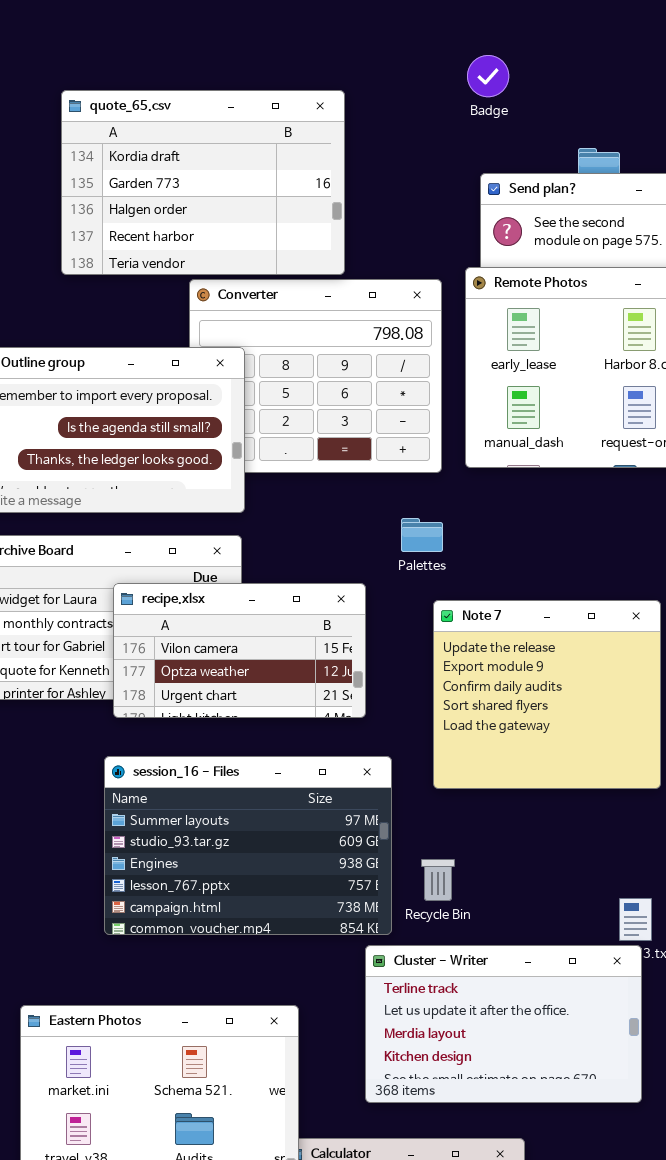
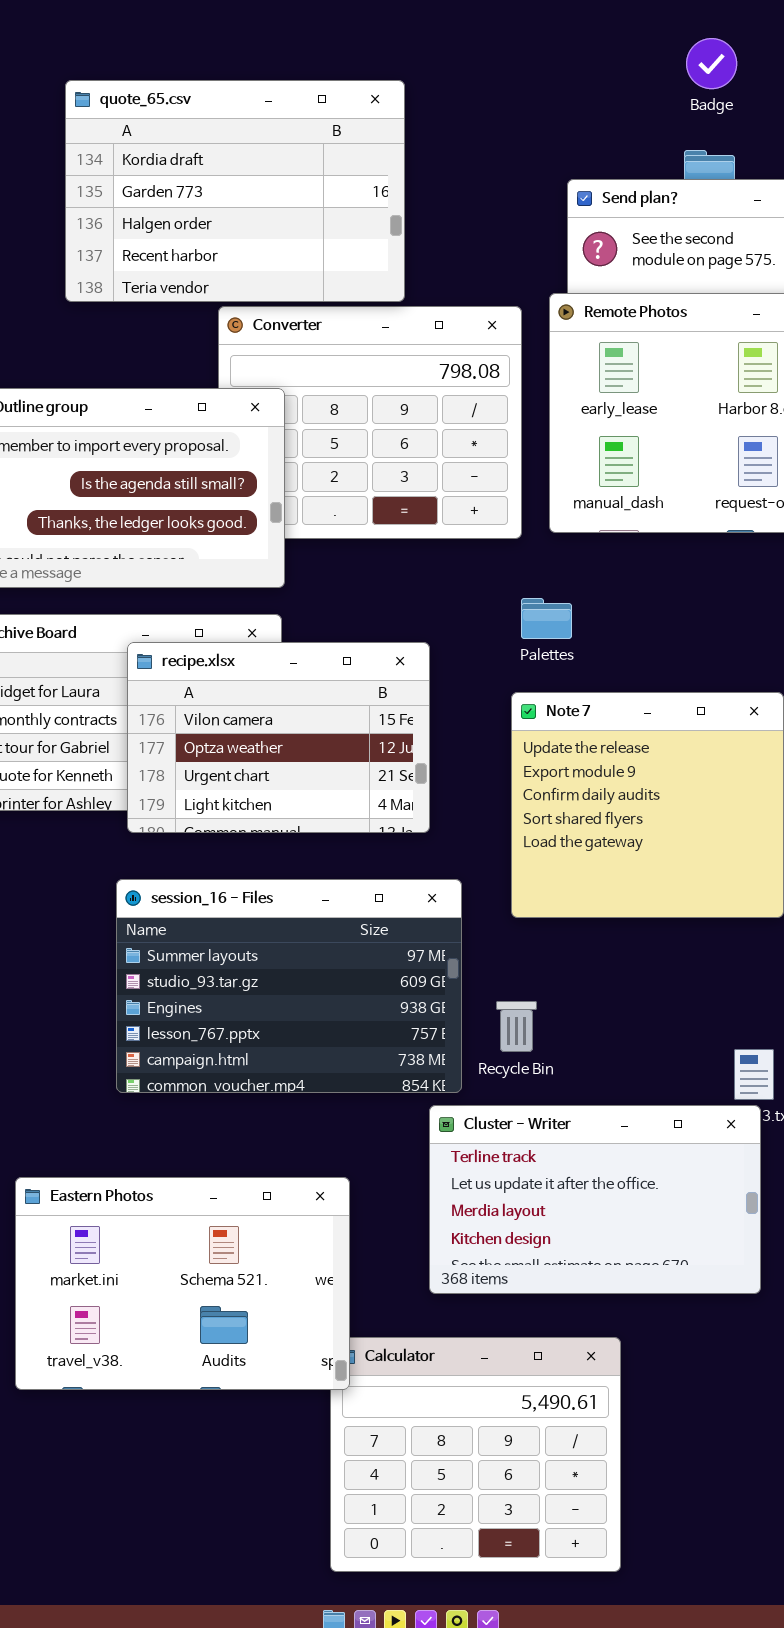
Badge: [467,55,509,97] -> [686,38,737,89], moved
Palettes: [401,518,443,552] -> [521,598,572,639], moved
recipe.xlsx: [113,583,366,718] -> [127,642,430,833], resized

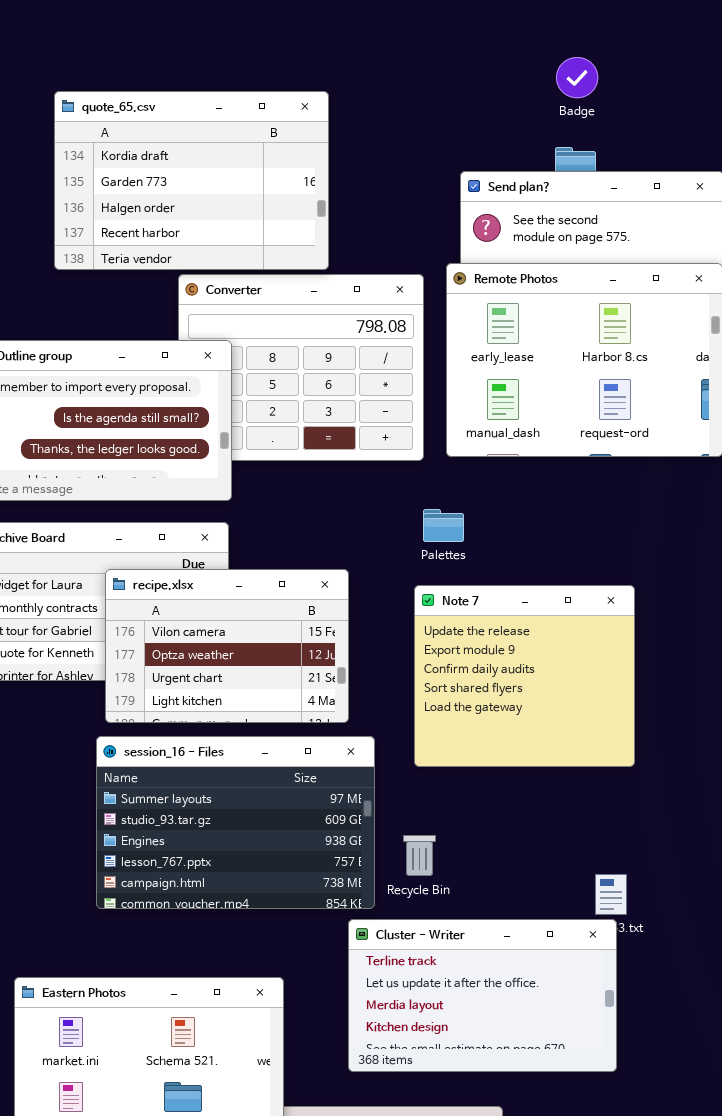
recipe.xlsx: [127,642,430,833] -> [105,569,349,723], moved

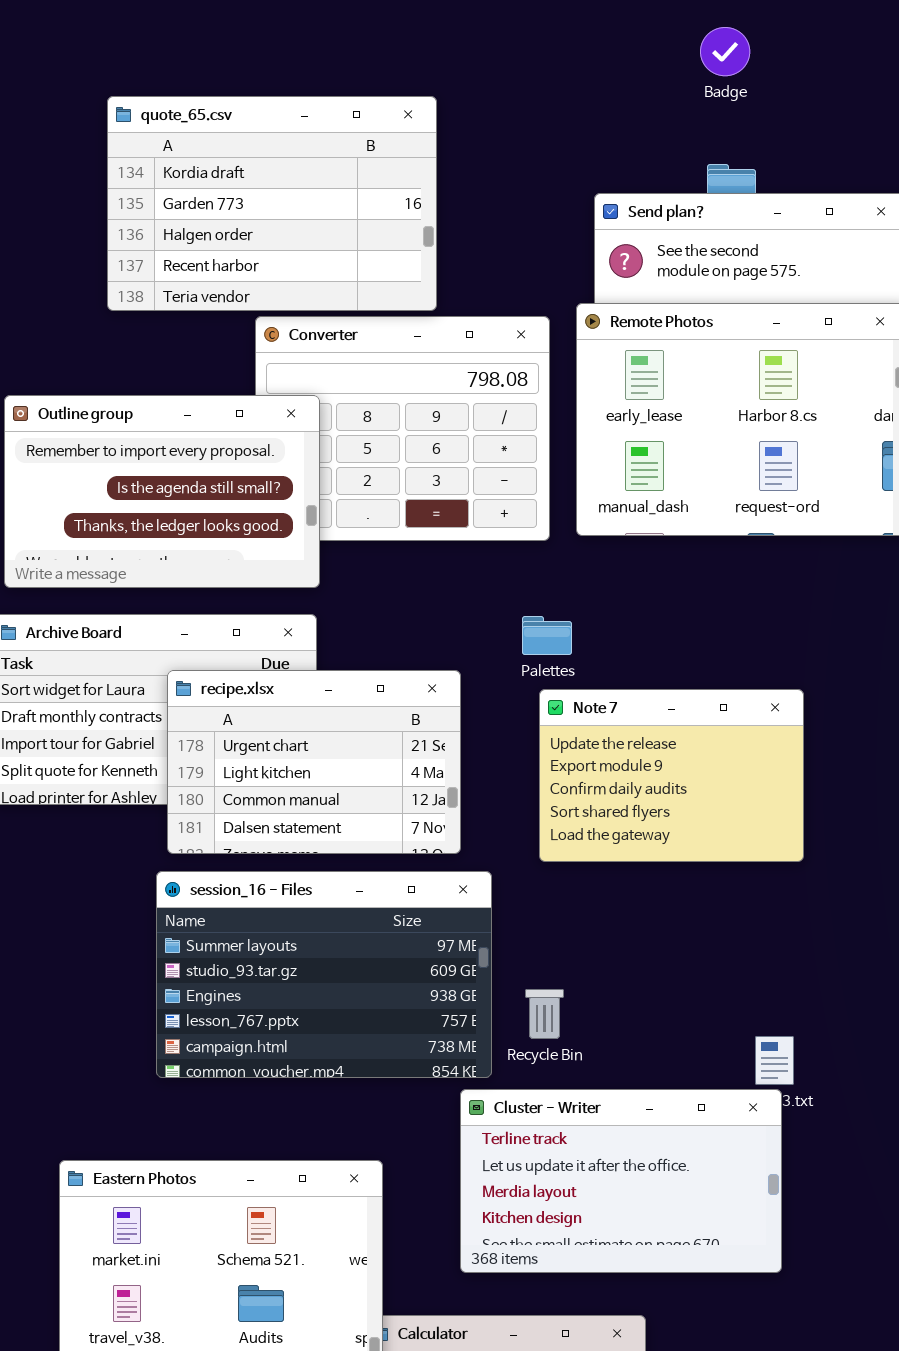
Badge: [556,57,598,98] -> [700,27,750,76], moved
Palettes: [423,509,464,542] -> [522,616,572,655], moved
recipe.xlsx: [105,569,349,723] -> [167,670,461,854], scrolled down 2 rows
Note 7: [414,585,635,767] -> [539,689,804,862], resized

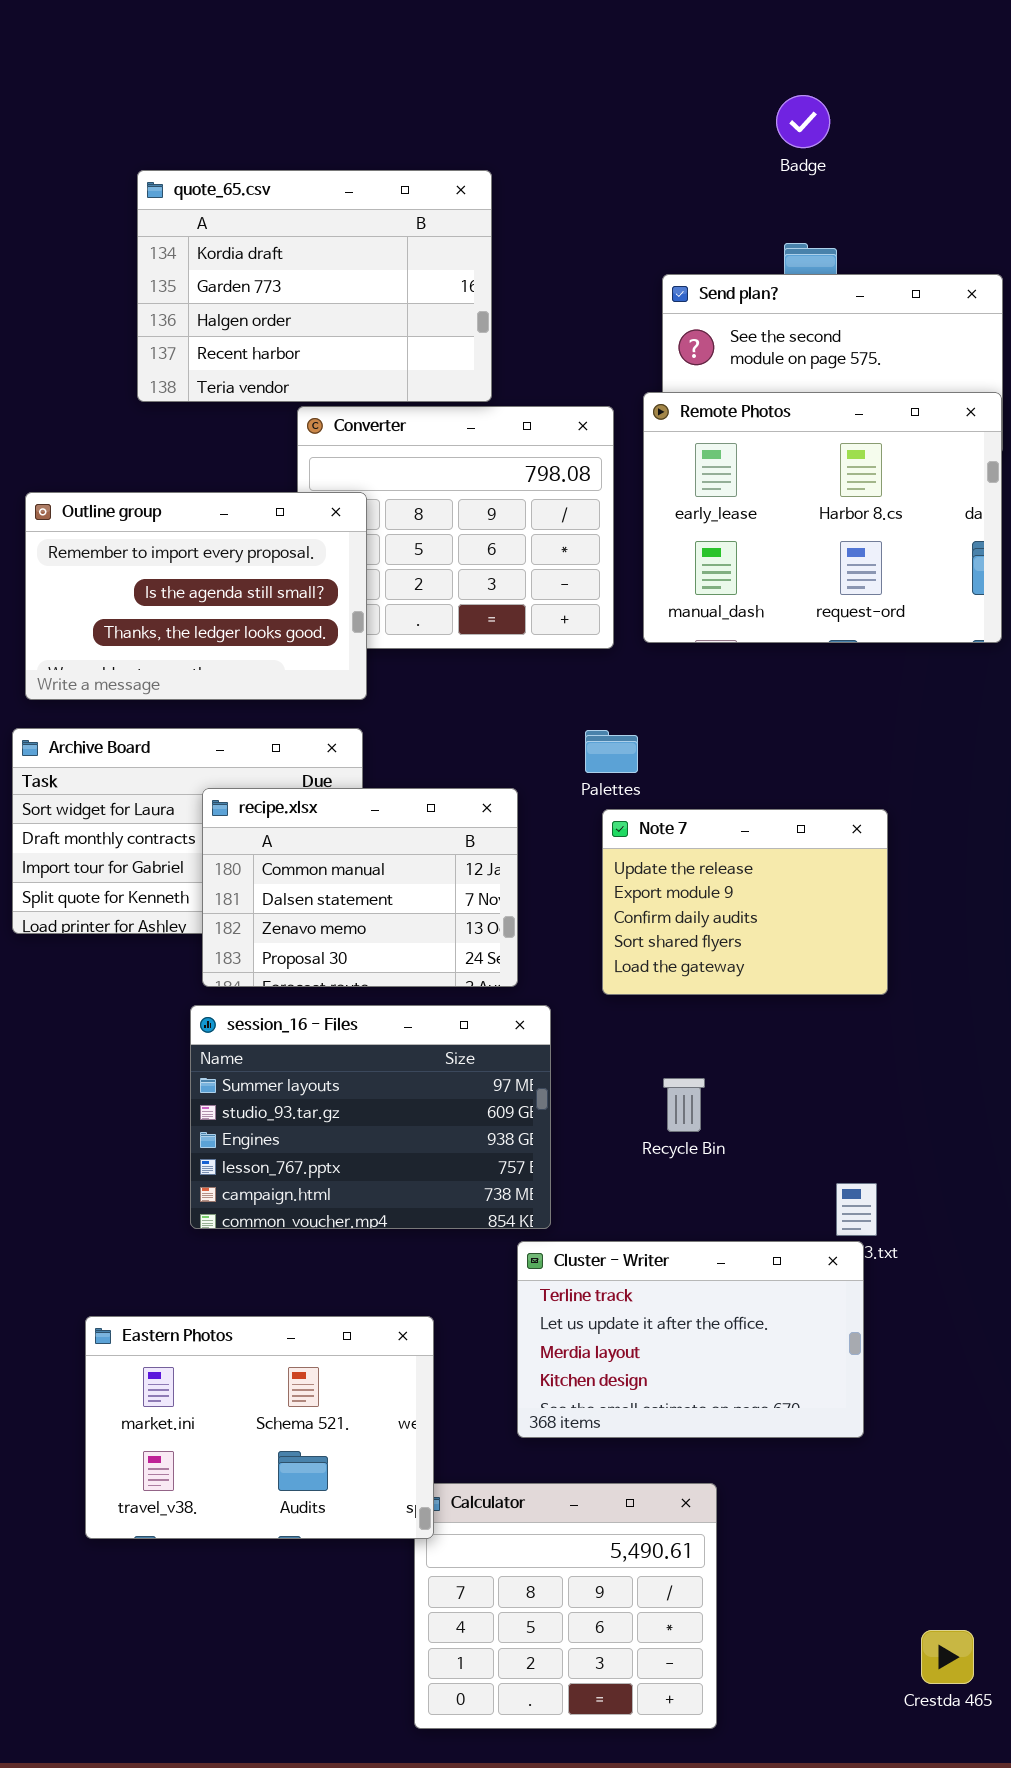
recipe.xlsx: [167,670,461,854] -> [202,788,518,987], scrolled down 2 rows
Recycle Bin: [525,989,564,1039] -> [663,1078,705,1132], moved

